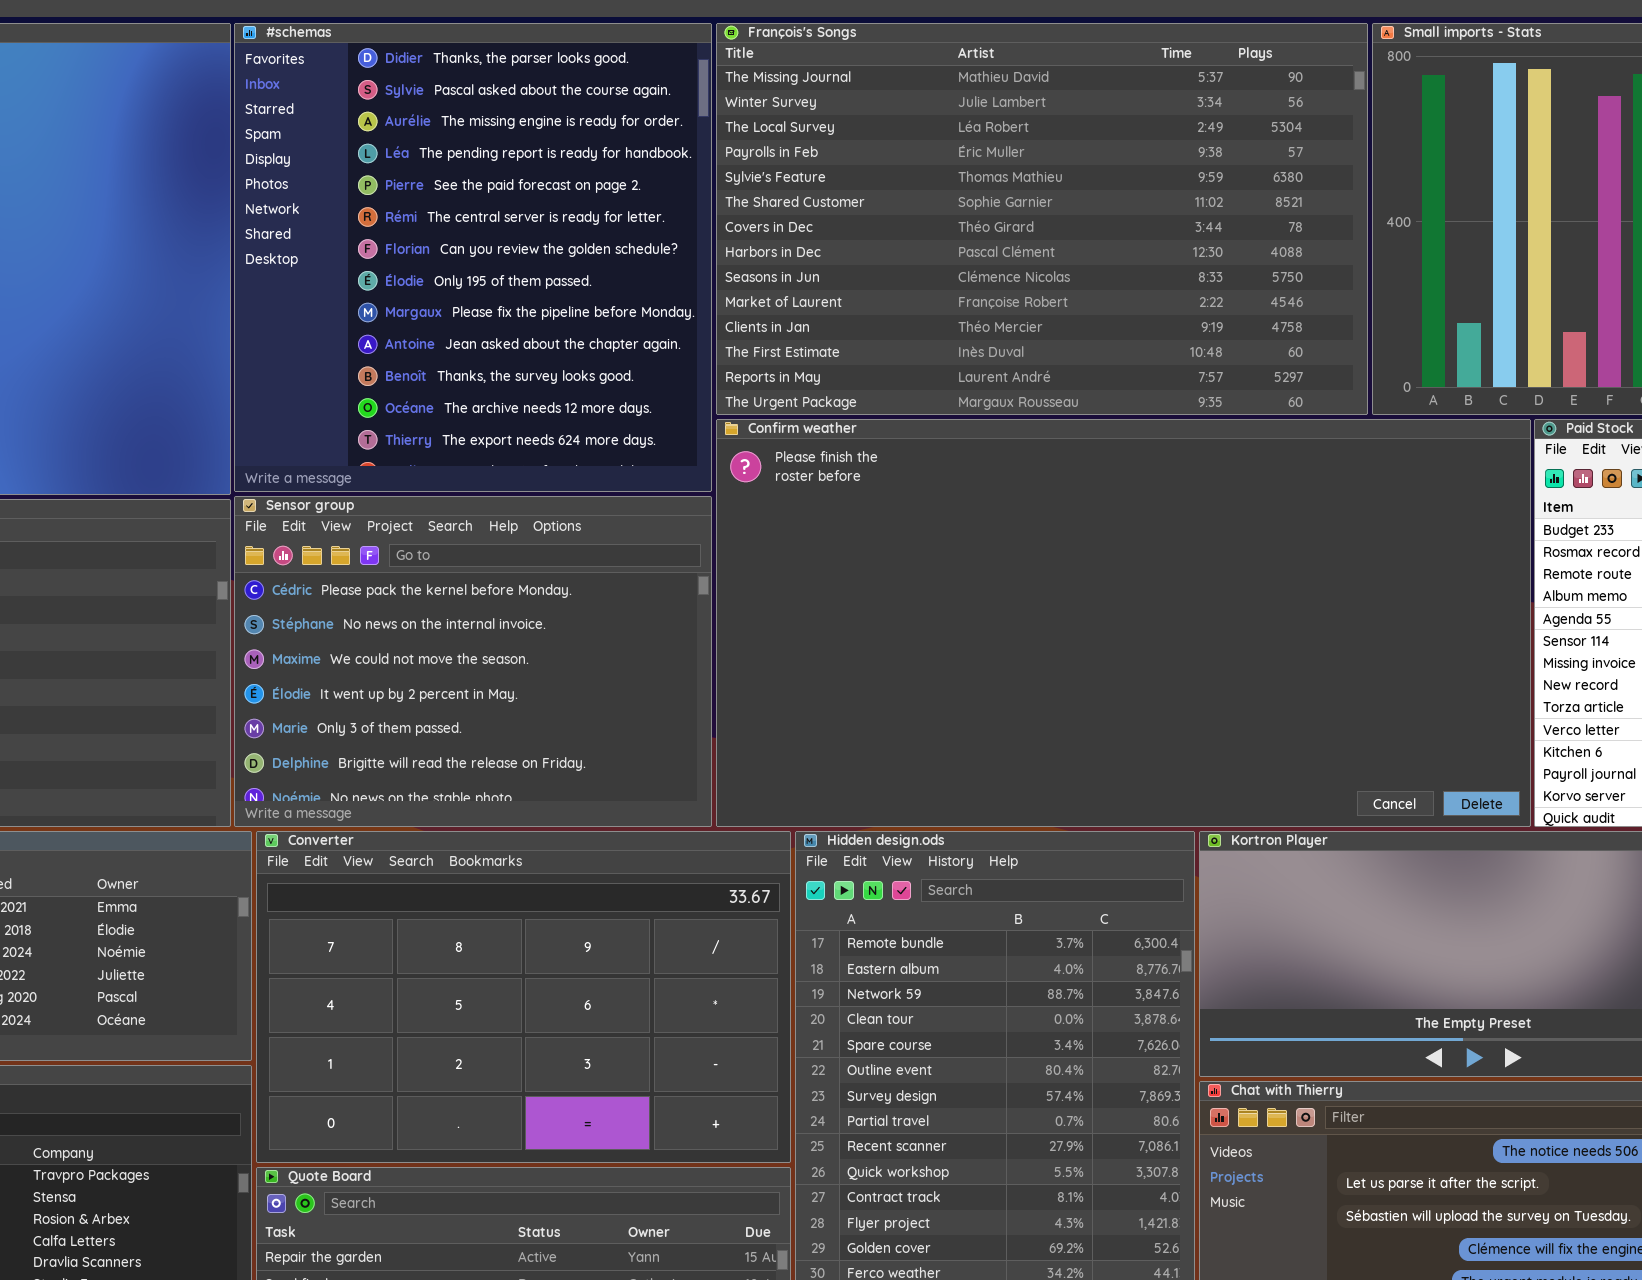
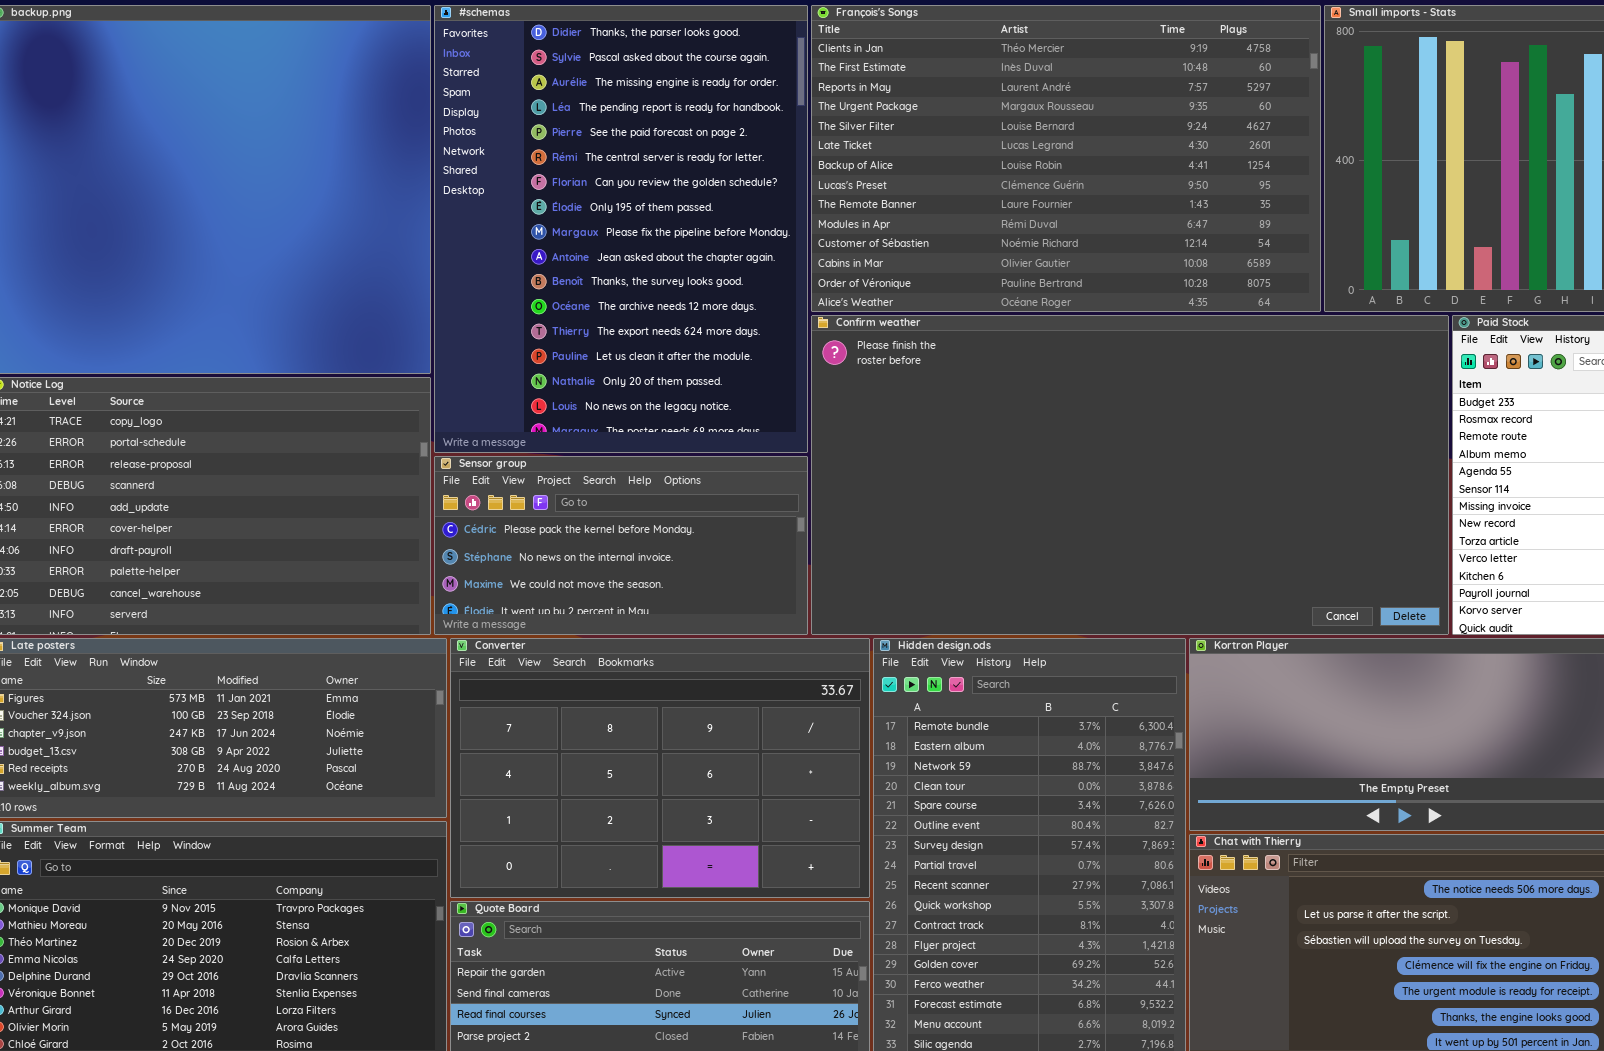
#schemas: [234,23,712,492] -> [434,5,808,453], resized
François's Songs: [716,23,1368,415] -> [811,5,1321,312], scrolled down 10 rows
Sensor group: [234,496,712,827] -> [434,456,808,635], resized

